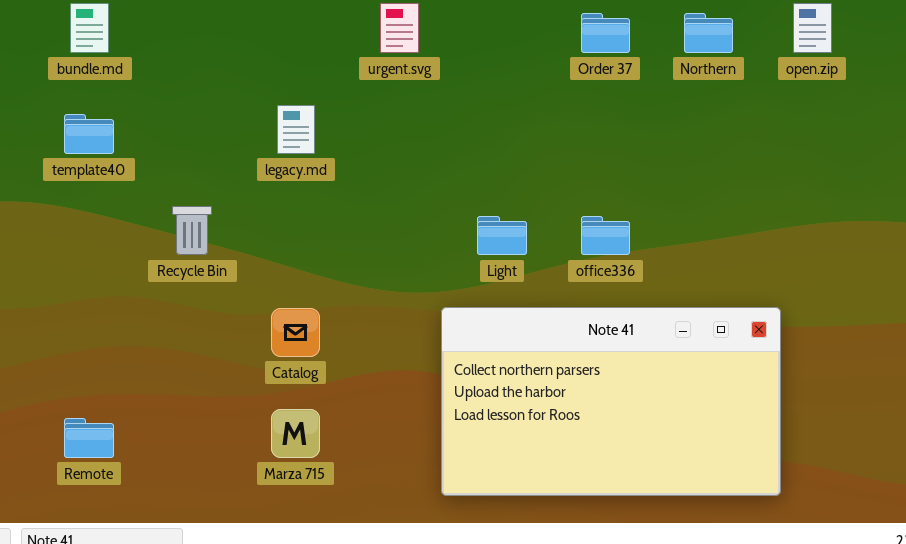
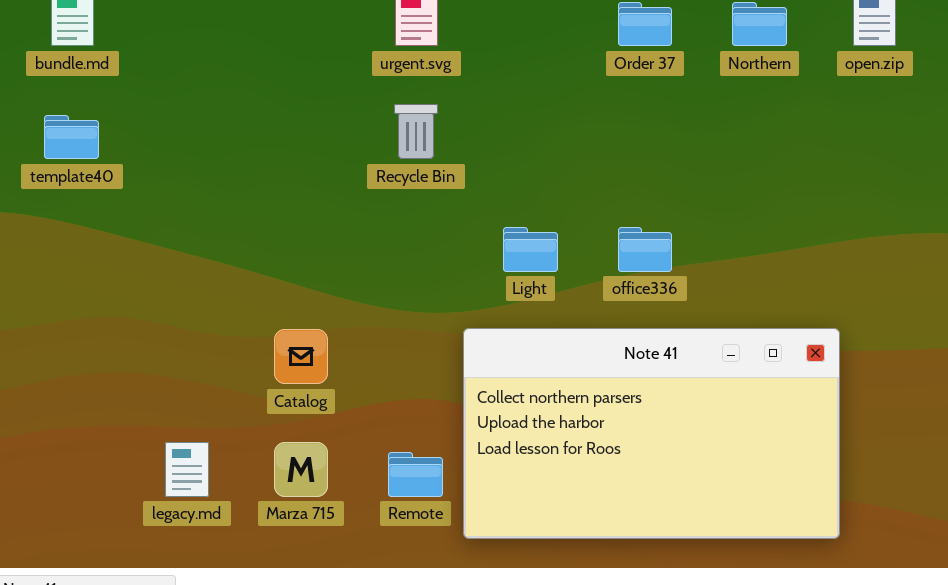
legacy.md: [277,105,315,154] -> [165,442,209,497], moved
Recycle Bin: [172,206,212,255] -> [394,104,438,159], moved
Remote: [64,418,114,458] -> [388,452,443,497], moved

